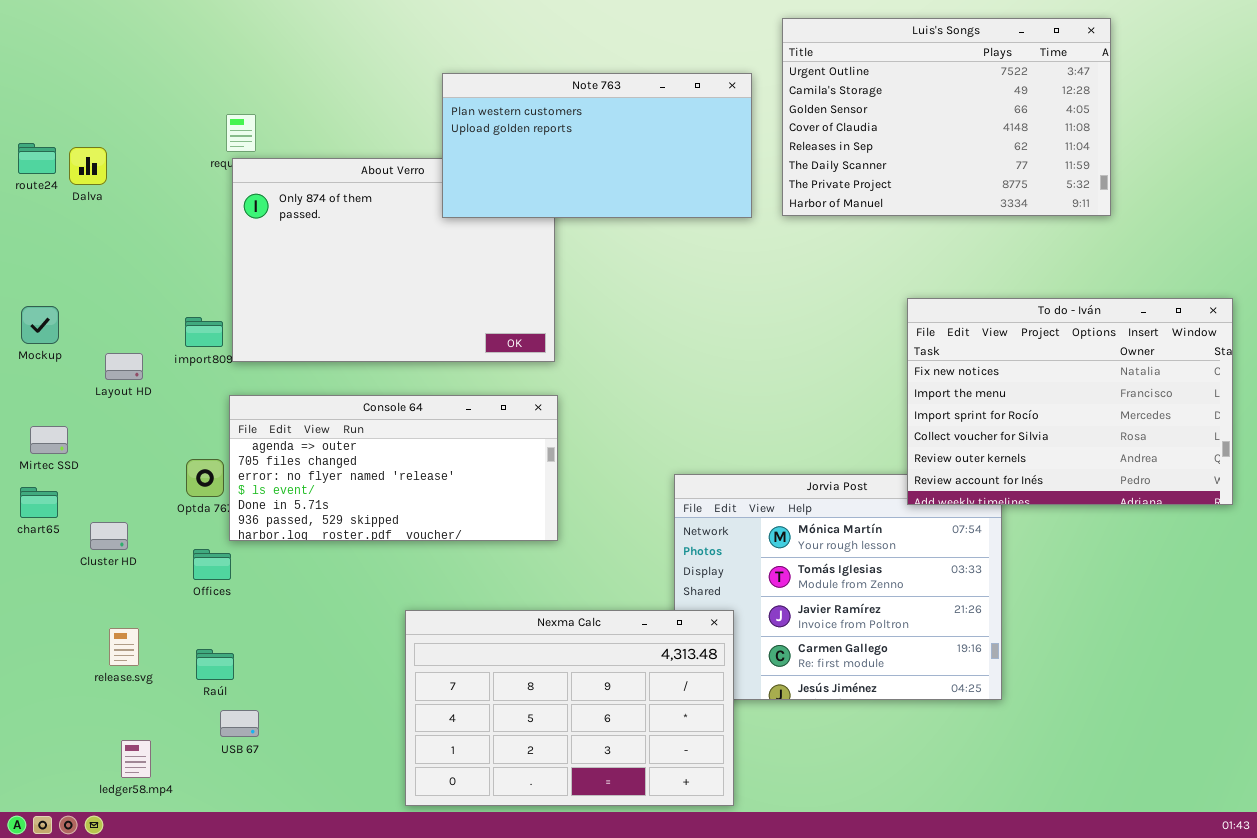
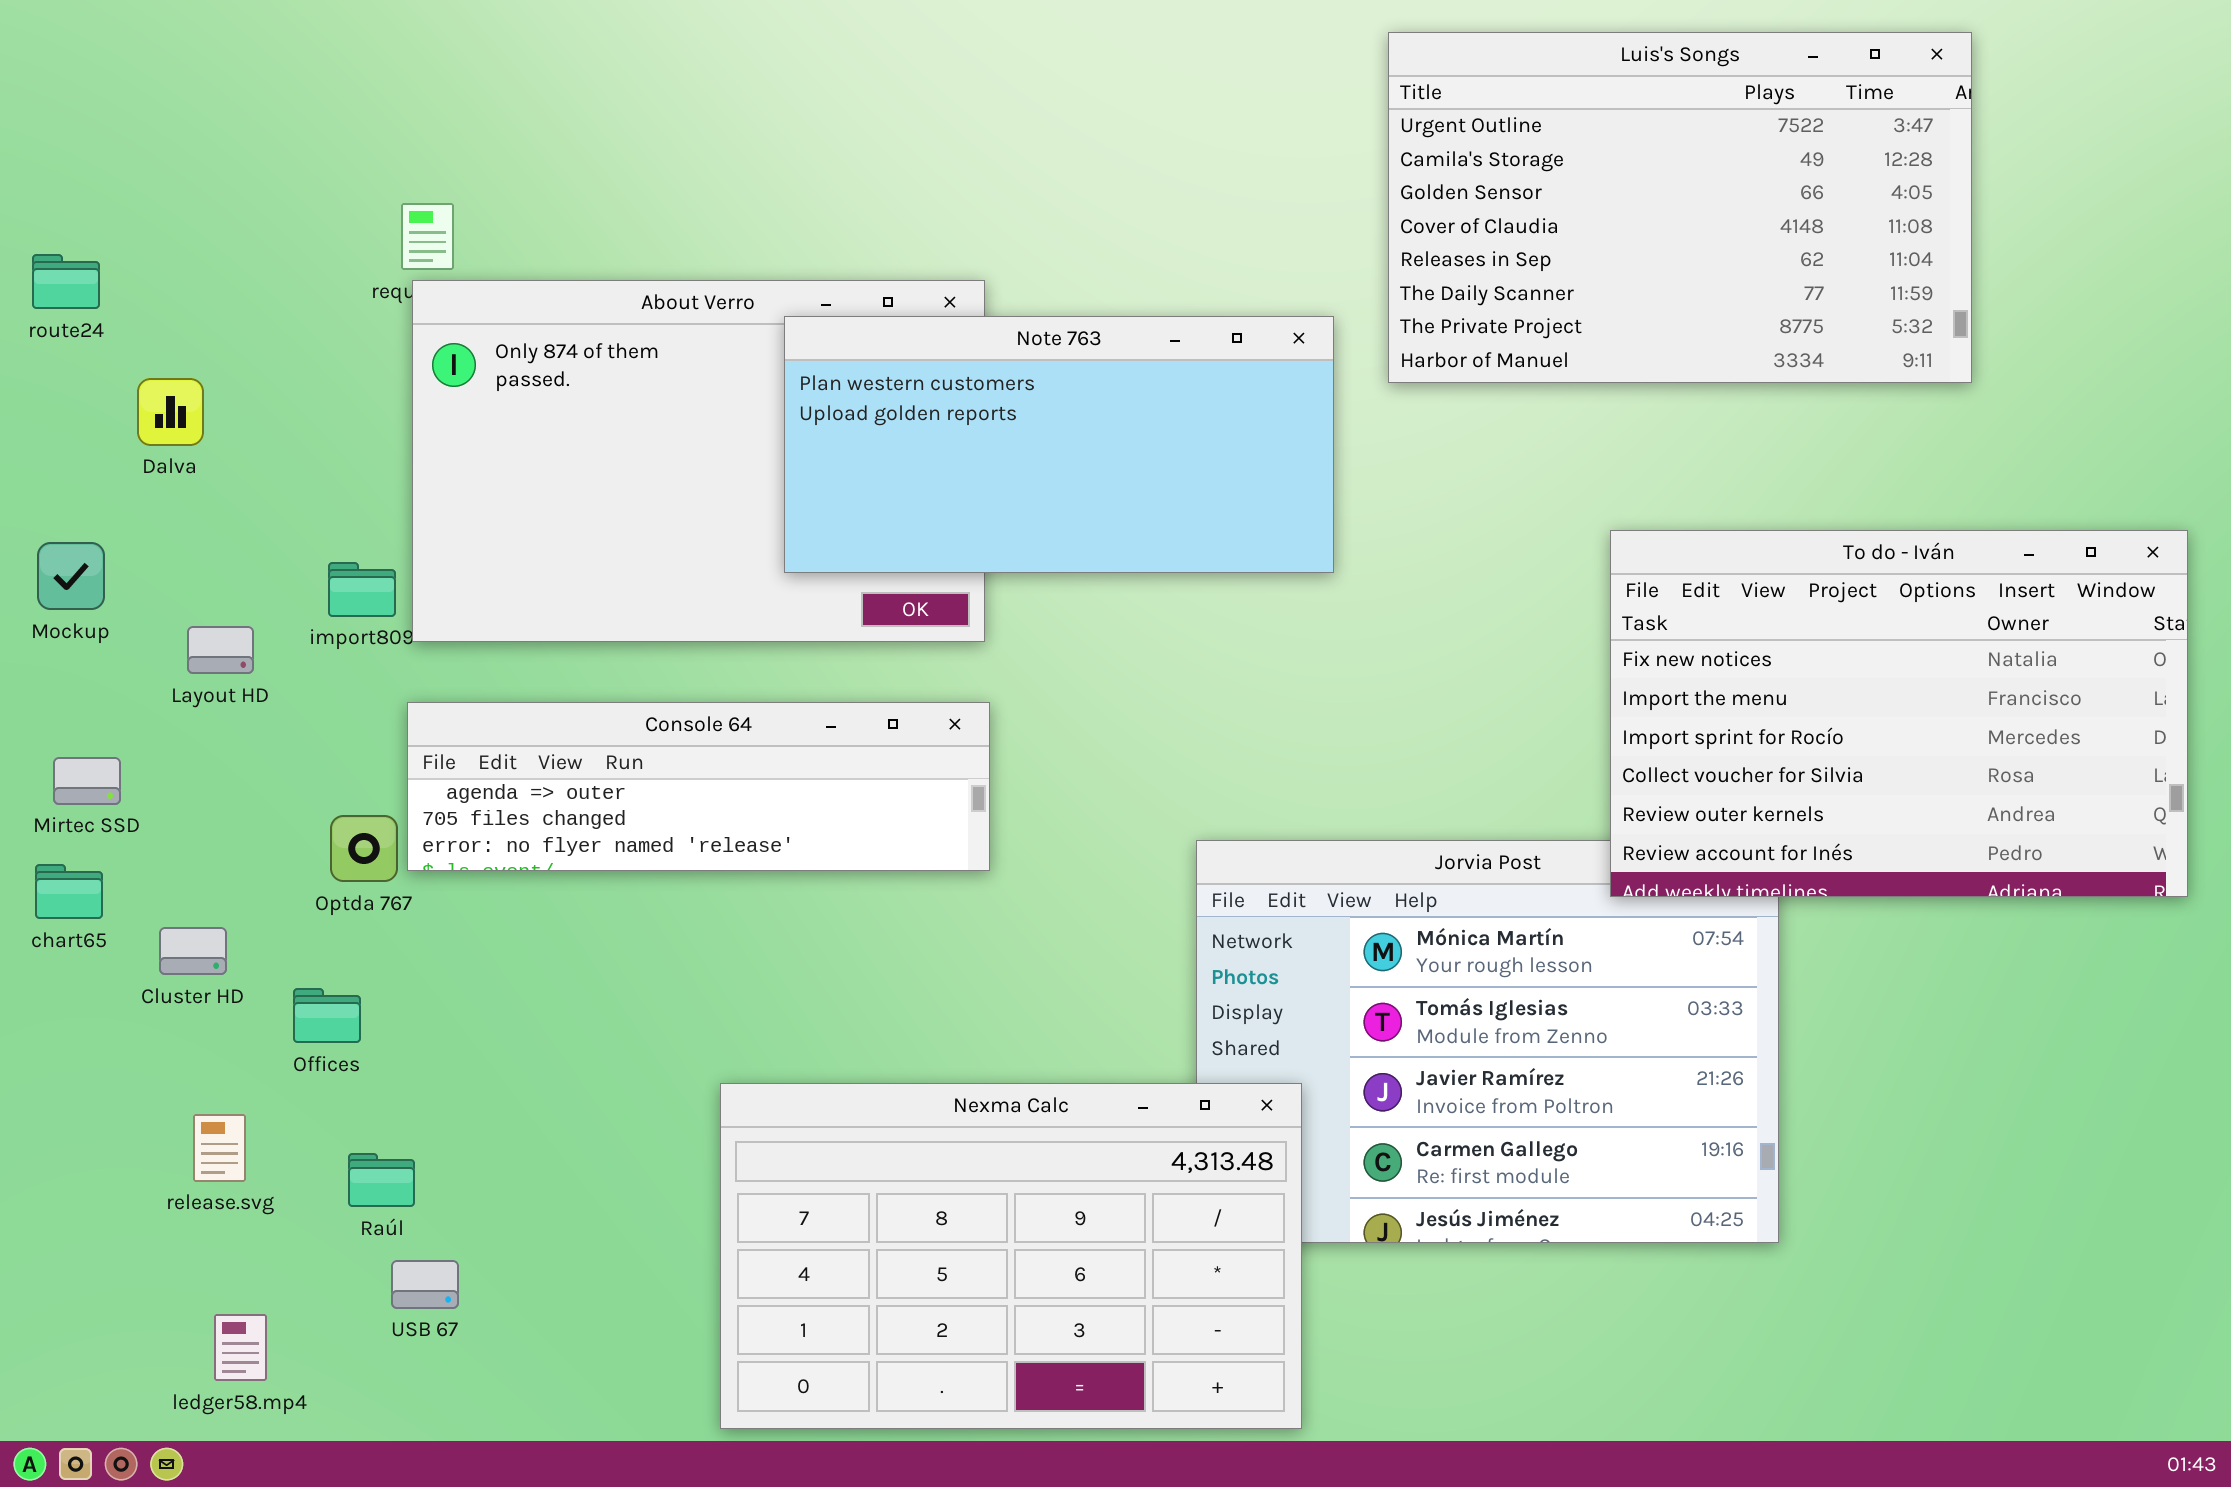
Note 763: [442,73,752,218] -> [784,316,1334,573], moved
Dalva: [69,147,107,185] -> [137,378,204,446], moved
Console 64: [229,395,558,541] -> [407,702,990,871], resized
Offices: [193,549,231,580] -> [293,988,361,1043], moved

